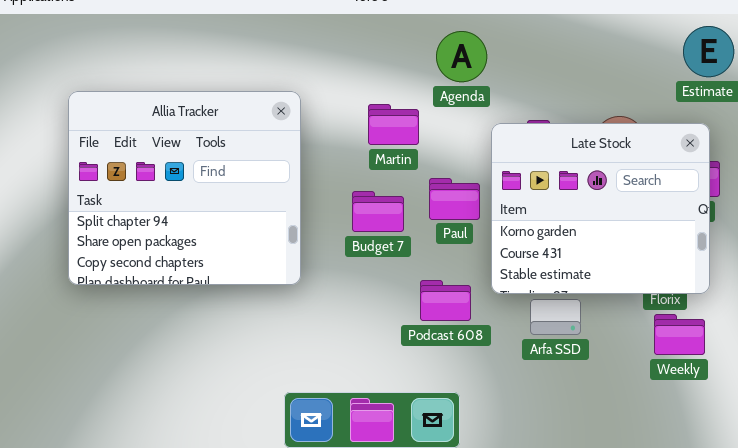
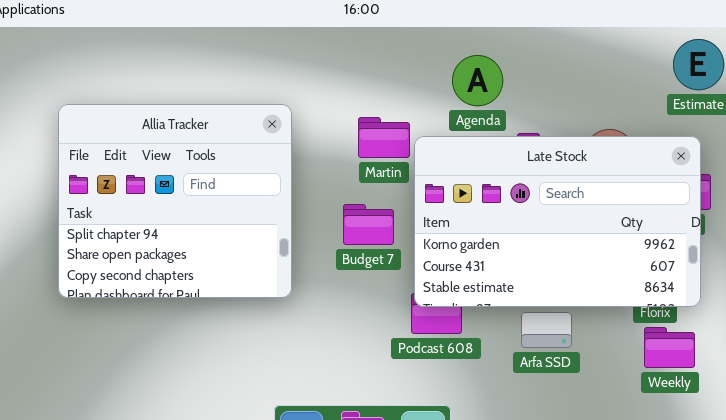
Agenda: [436,31,487,82] -> [452,55,503,106], moved
Late Stock: [491,123,710,294] -> [414,136,701,307], resized

